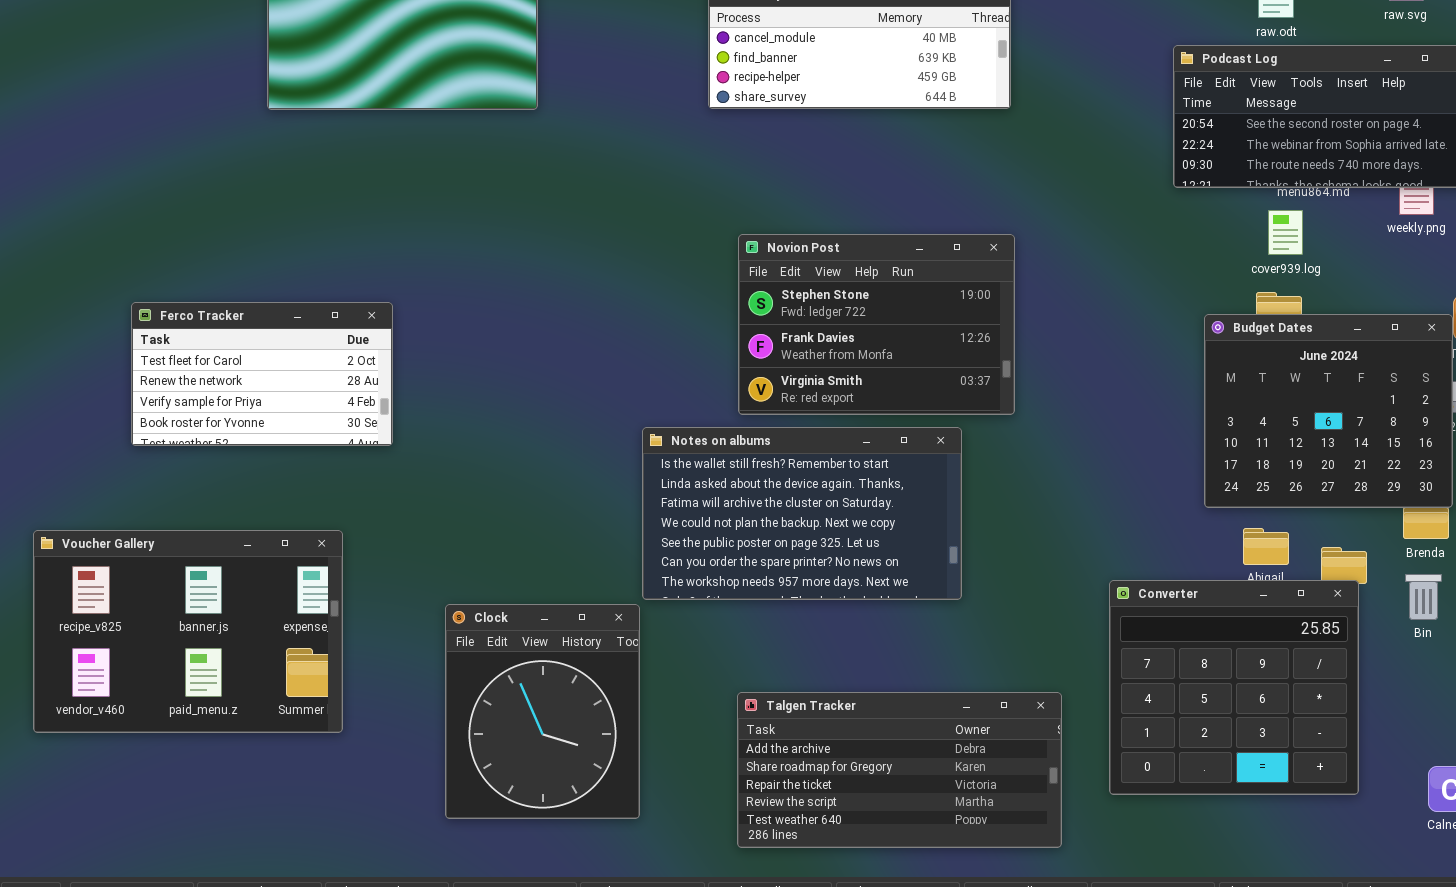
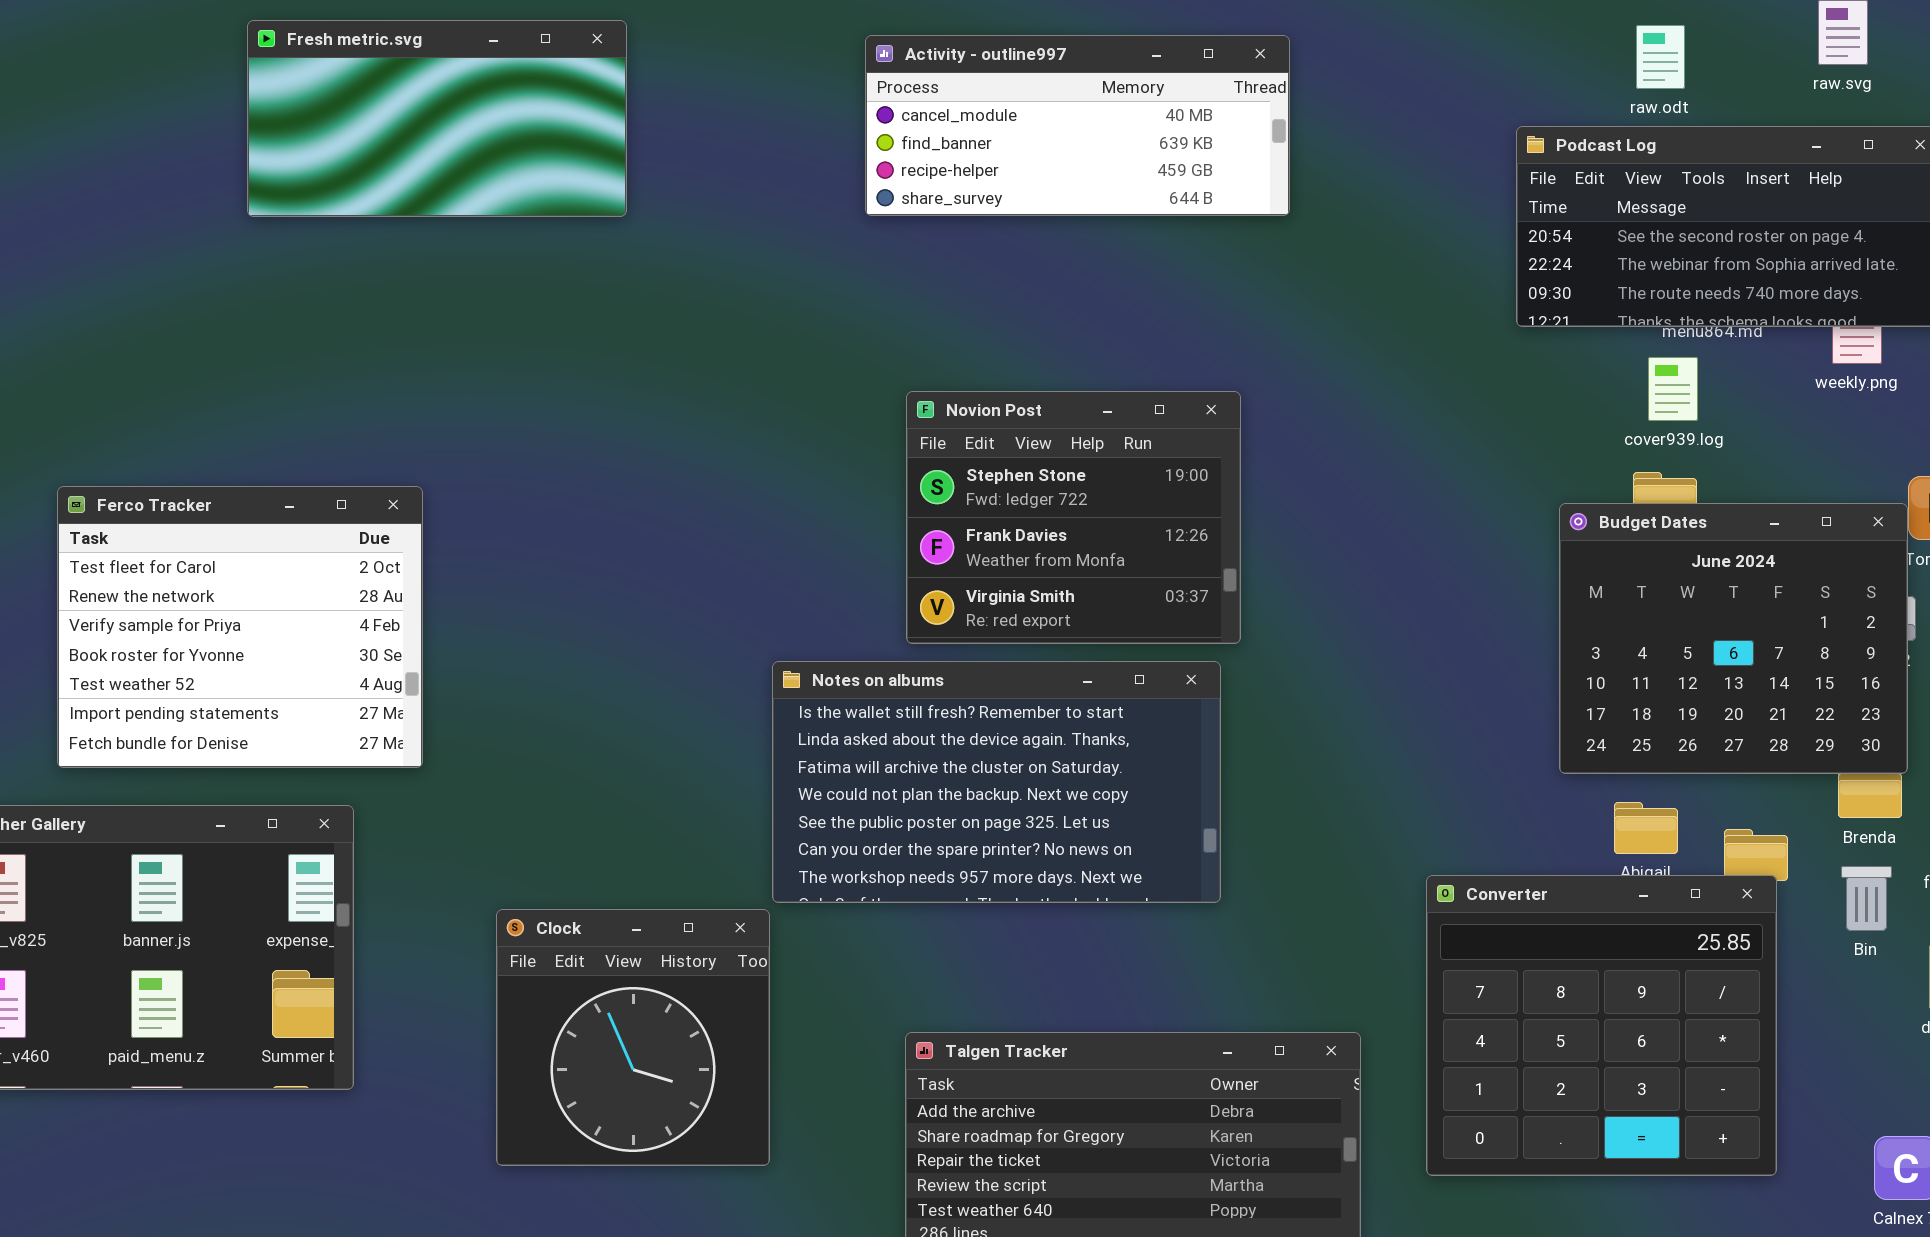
Novion Post: [738,234,1015,415] -> [906,391,1241,644], resized
Ferco Tracker: [131,302,393,446] -> [57,486,423,768], resized
Clock: [445,604,640,819] -> [496,909,770,1166], resized

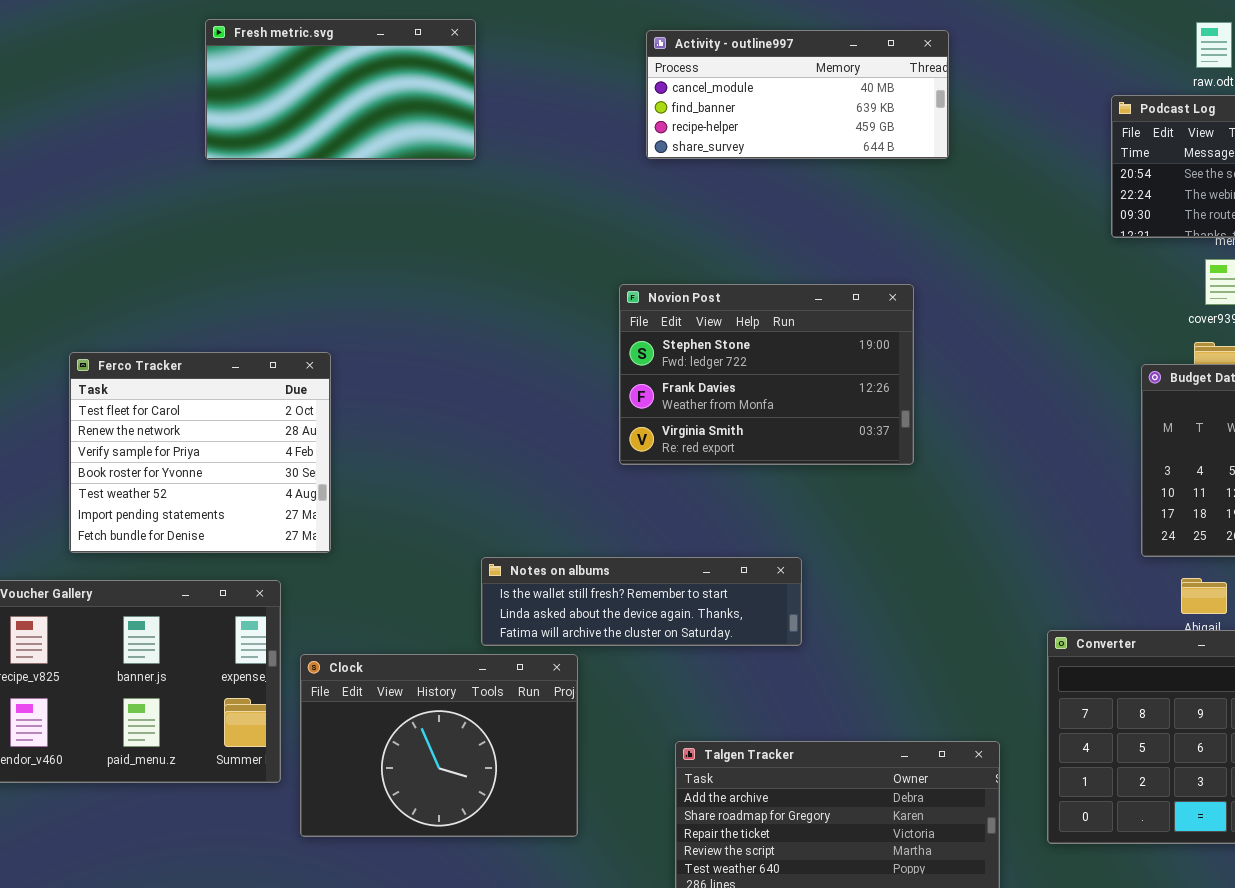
Novion Post: [906,391,1241,644] -> [619,284,914,465], resized
Notes on albums: [772,661,1221,903] -> [481,557,802,646], moved, resized
Clock: [496,909,770,1166] -> [300,654,578,837], resized

